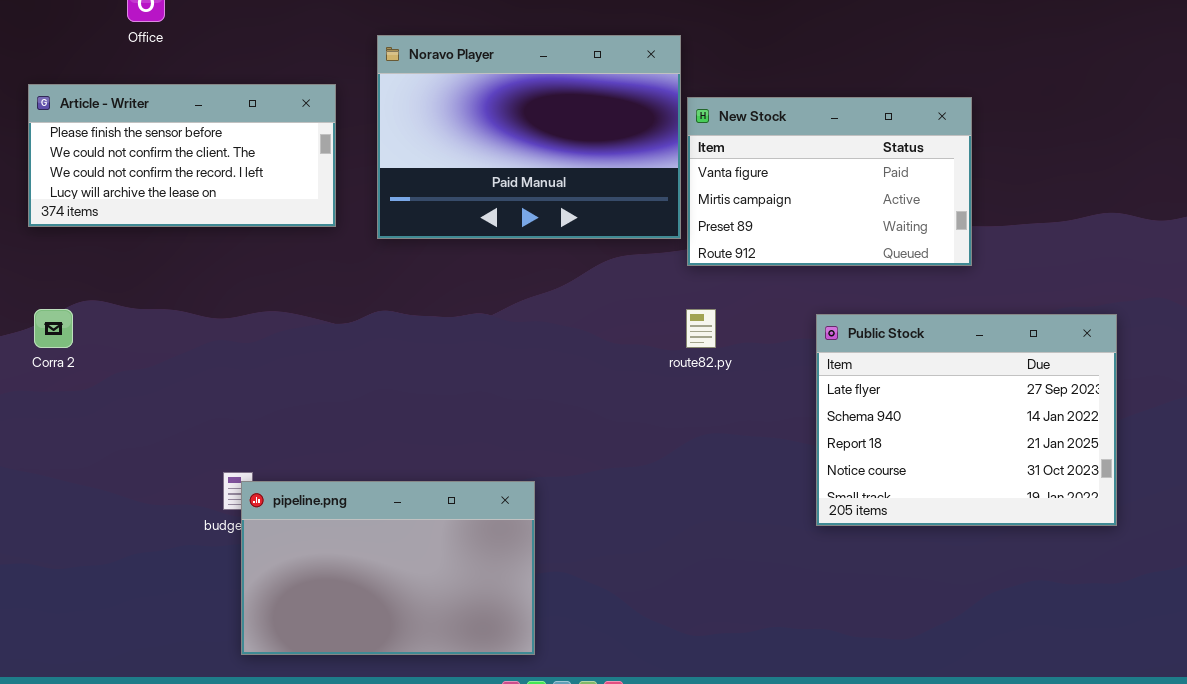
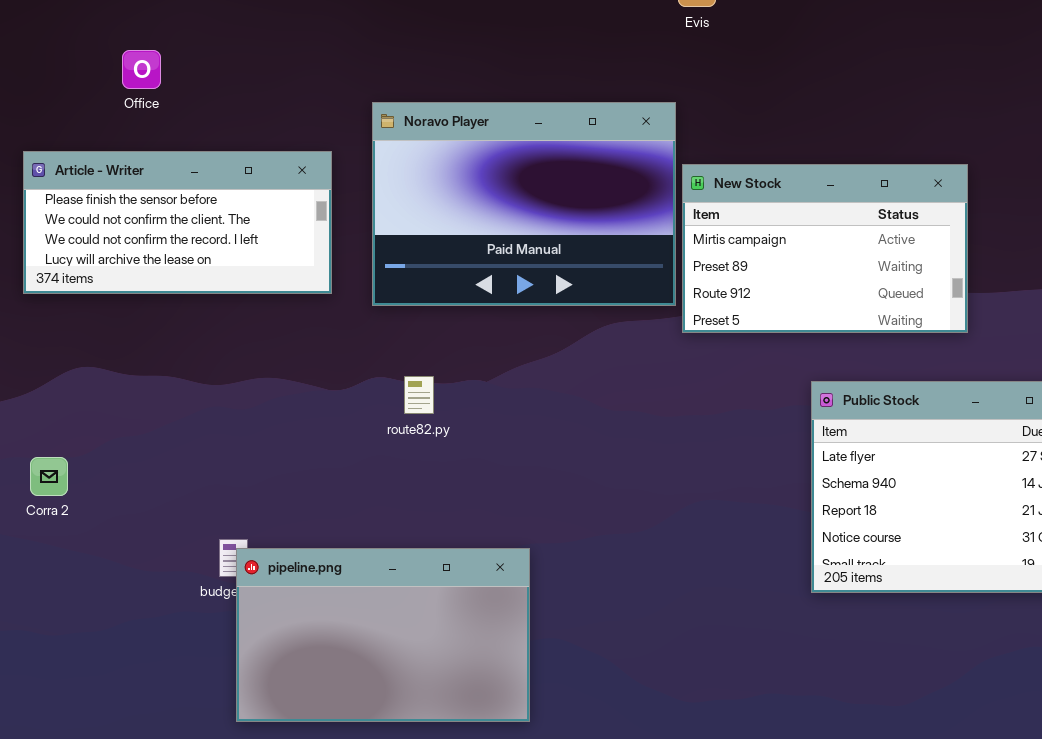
New Stock: [687,97,972,266] -> [682,164,968,333], scrolled down 1 row
Corra 2: [34,309,73,348] -> [30,457,68,496], moved
route82.py: [686,309,716,348] -> [404,376,434,414], moved

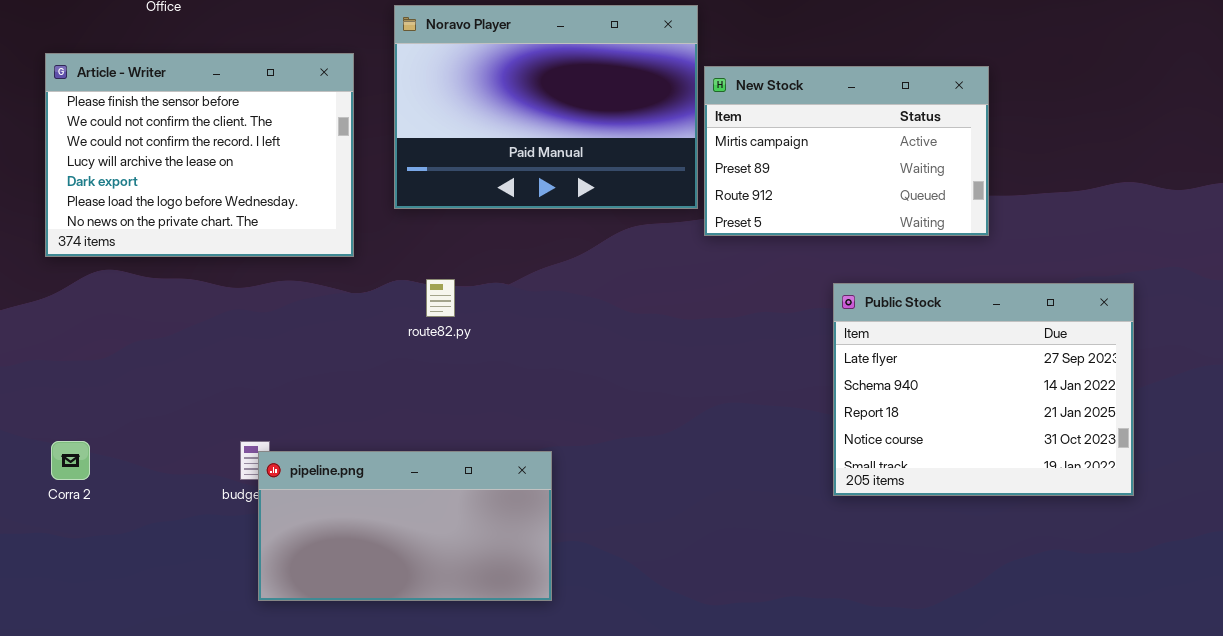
Article - Writer: [23,151,332,294] -> [45,53,354,257], resized
Corra 2: [30,457,68,496] -> [51,441,90,480], moved
pipeline.png: [236,548,530,722] -> [258,451,552,601], resized

